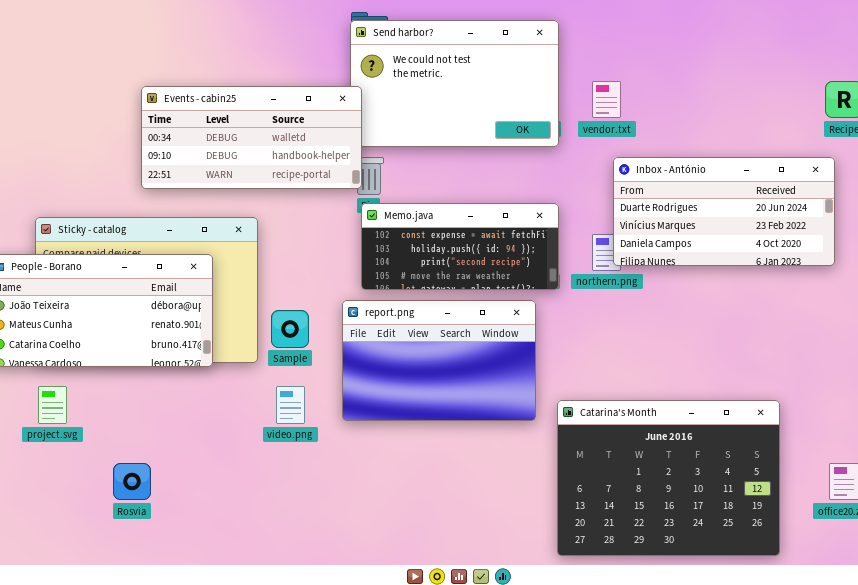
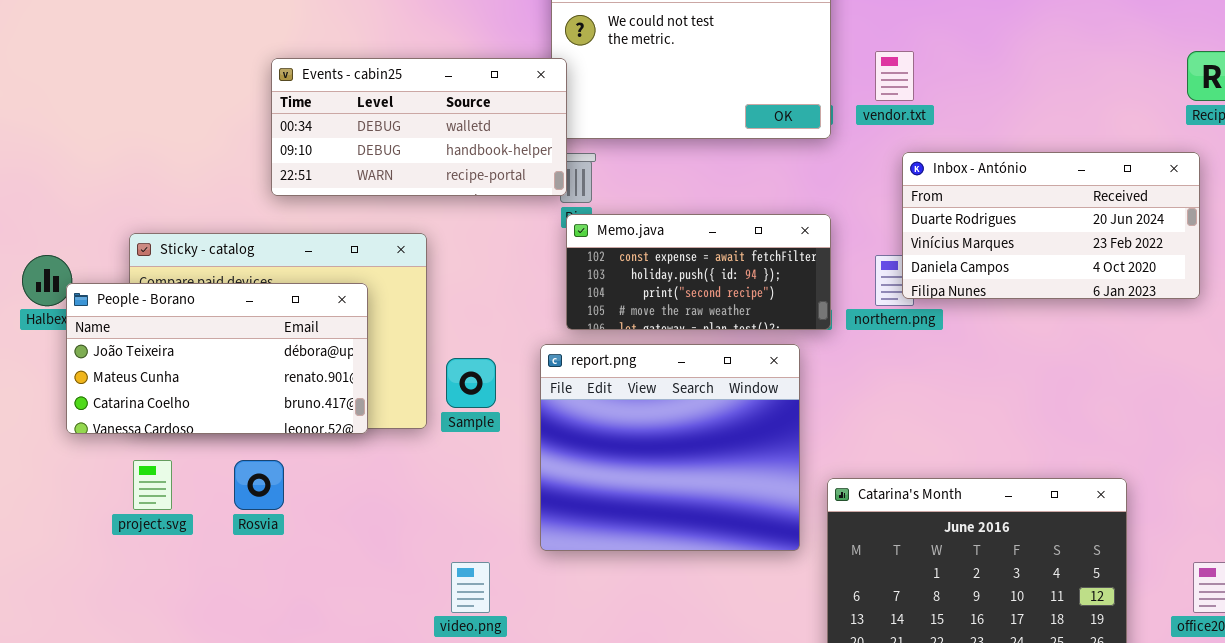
report.png: [342,300,536,421] -> [540,344,800,551], resized
video.png: [276,386,305,424] -> [451,562,490,613], moved
Rosvia: [113,463,151,500] -> [234,460,284,510], moved

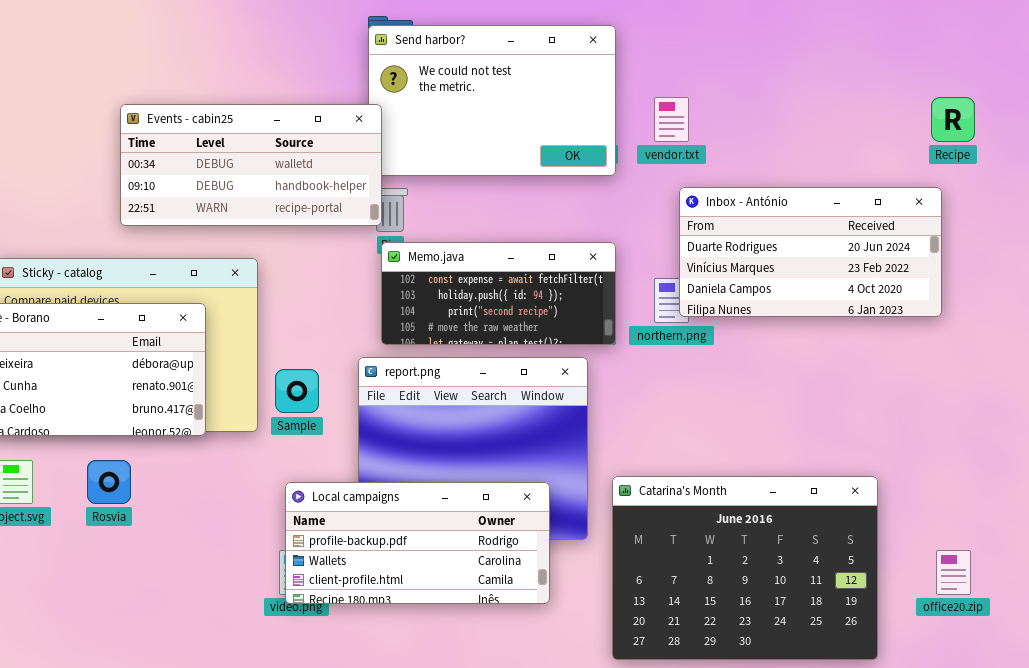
Local campaigns: none -> [285,482,550,604], opened

